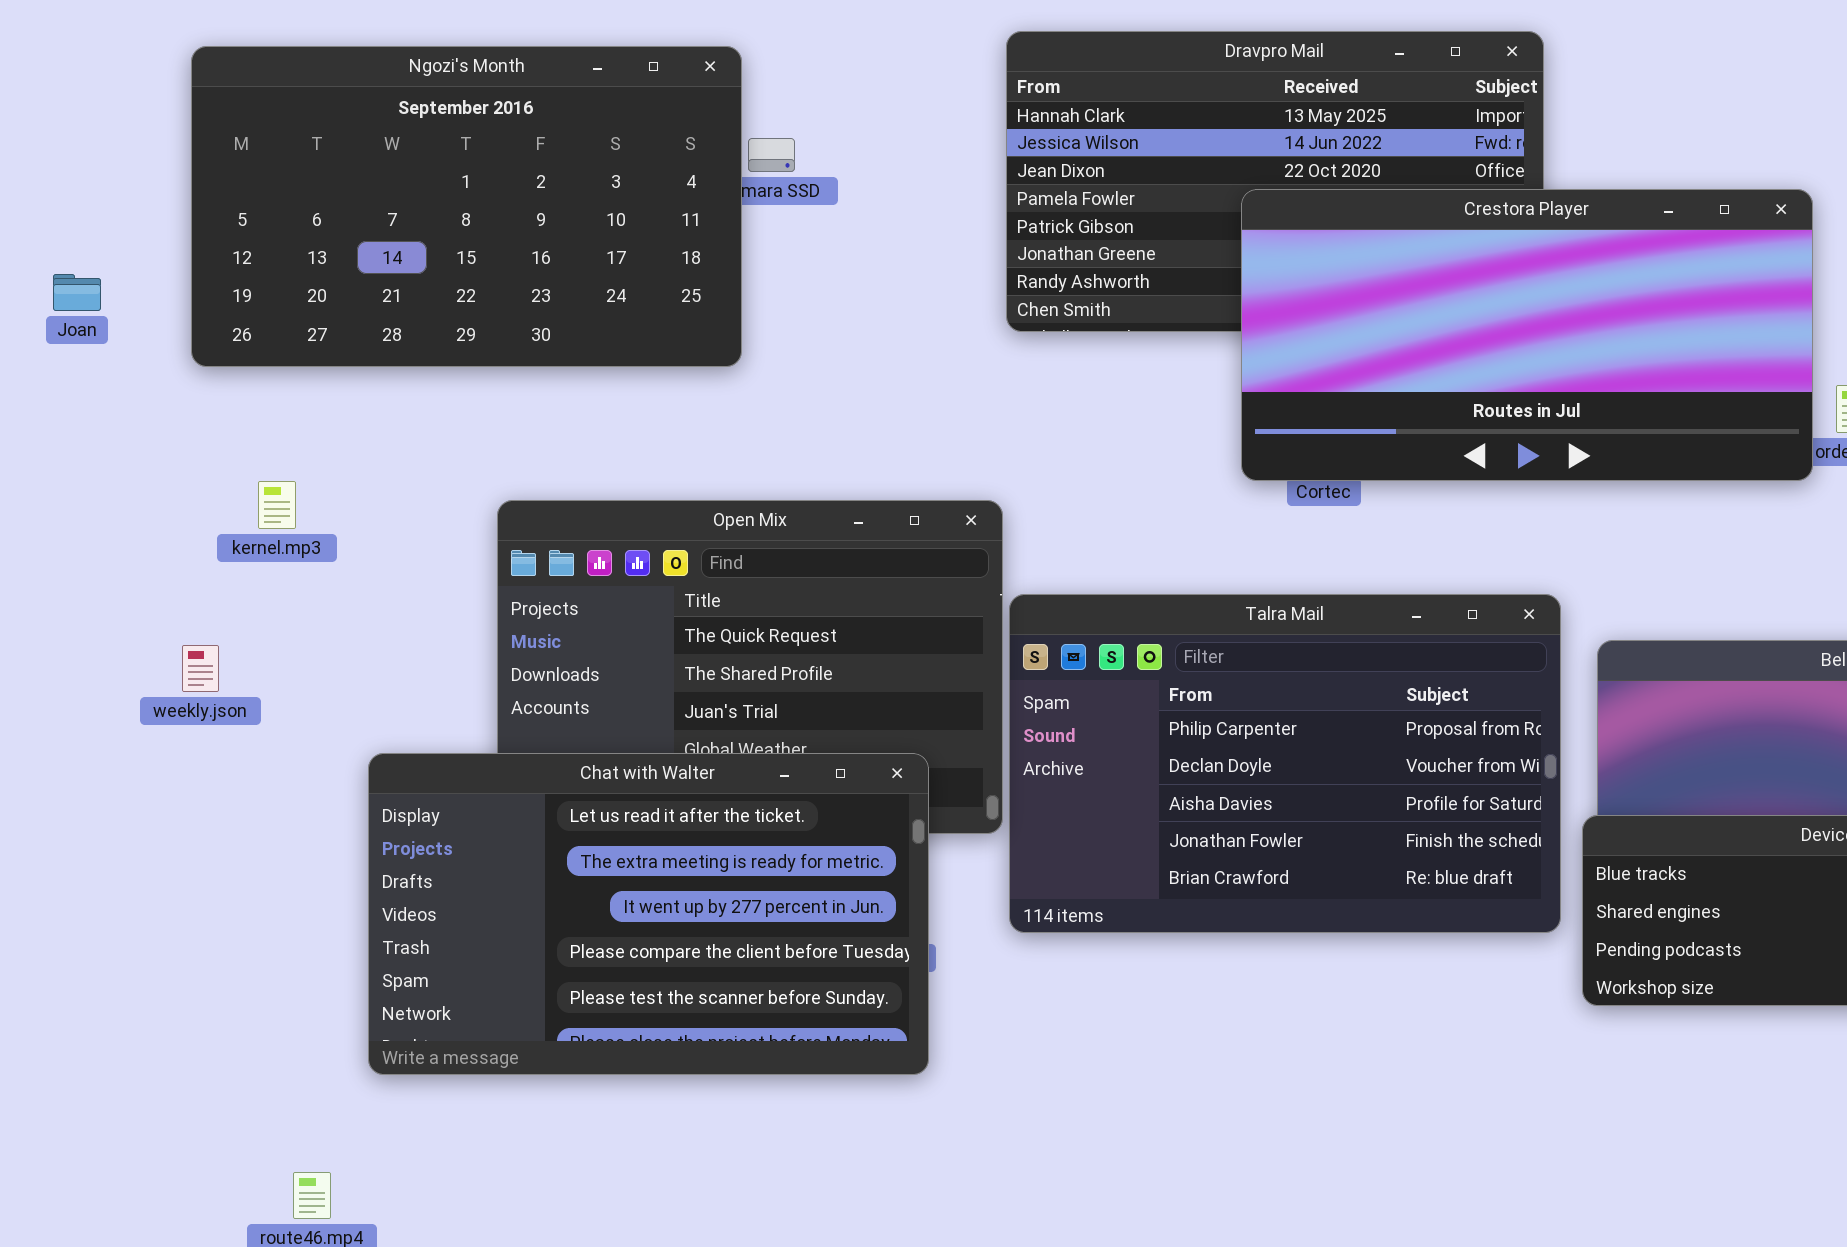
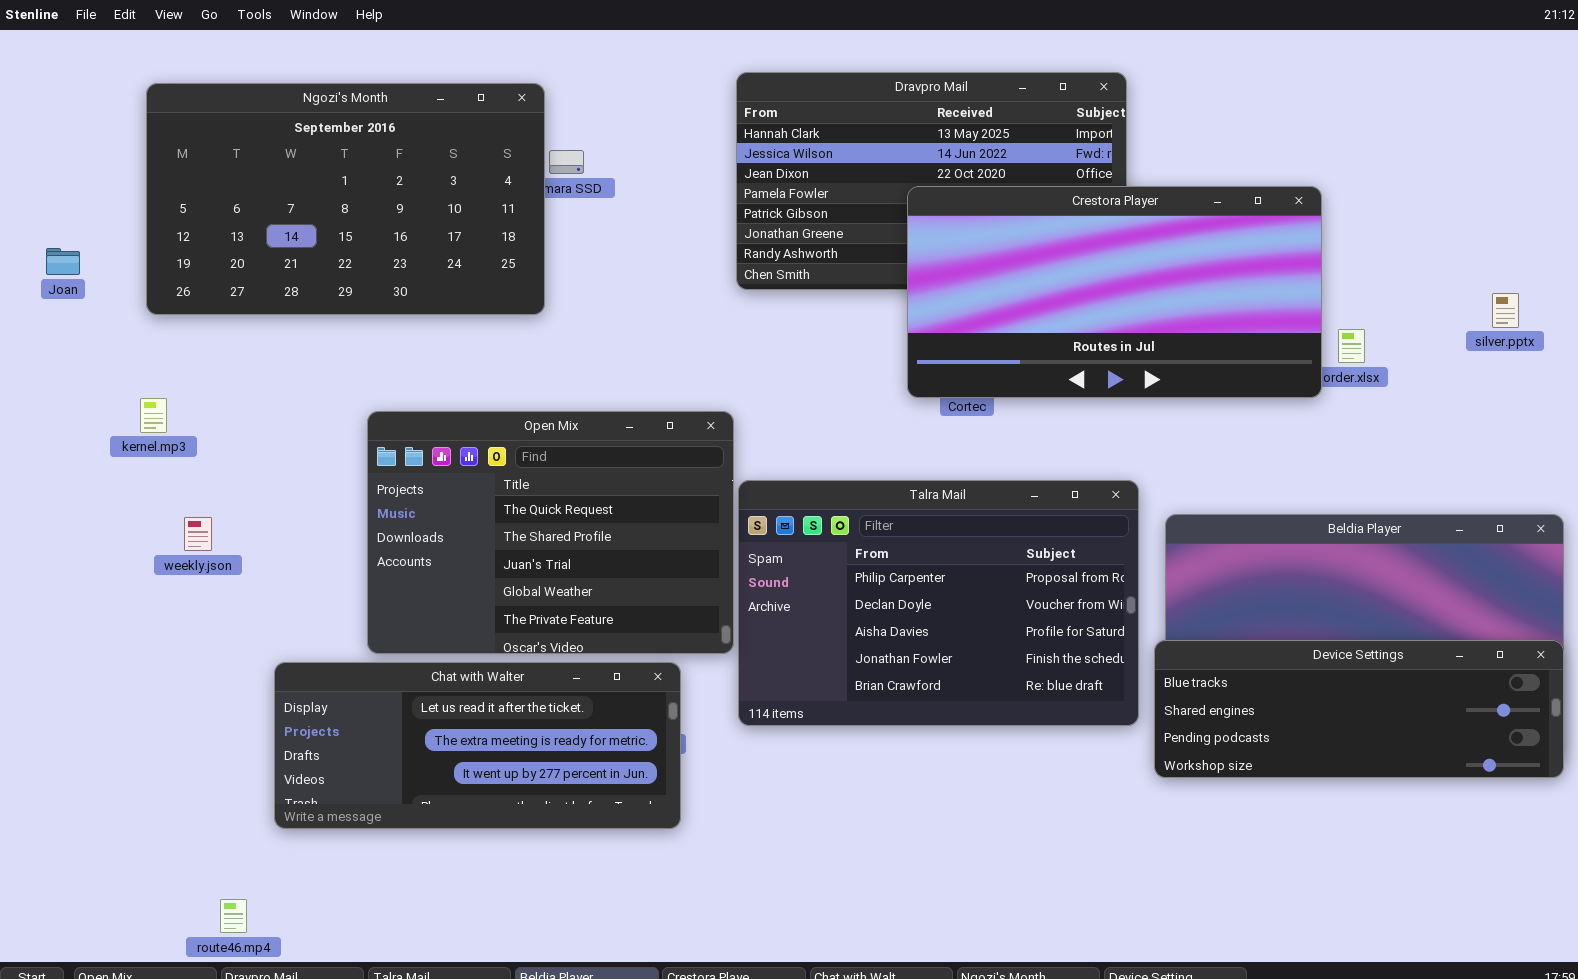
kernel.mp3: [258,481,296,529] -> [140,398,167,433], moved
weekly.json: [182,645,219,692] -> [184,517,212,551], moved
Chat with Walter: [368,753,929,1075] -> [274,662,681,829], resized

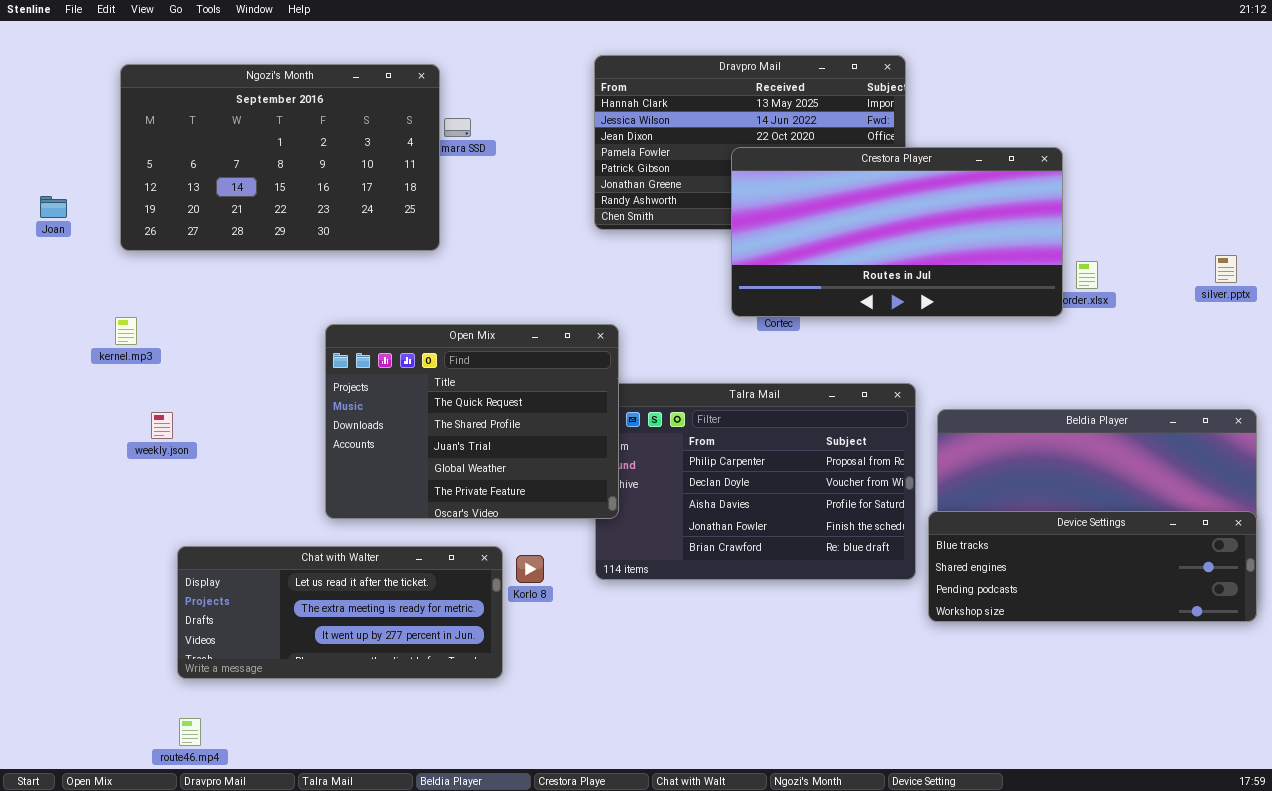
silver.pptx: [1492,293,1519,328] -> [1215,255,1237,283], moved
Open Mix: [367,411,734,654] -> [325,324,619,519], moved
Chat with Walter: [274,662,681,829] -> [177,546,503,679], moved

